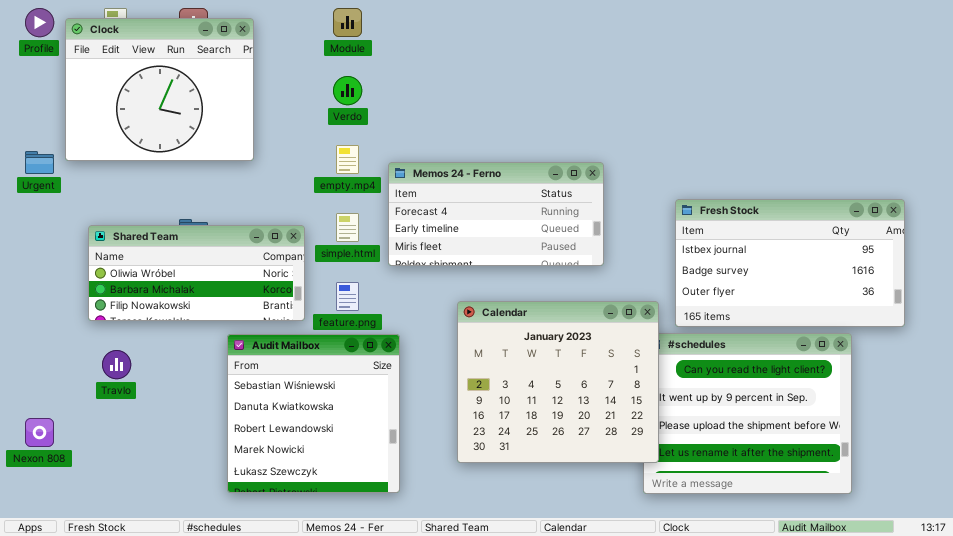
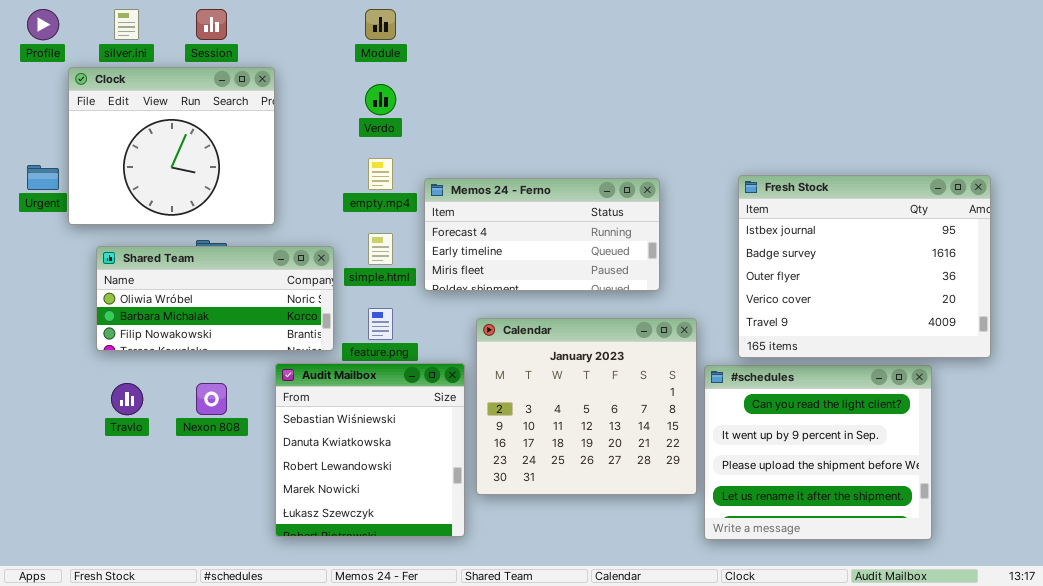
Clock: [65,18,254,161] -> [68,67,275,225], moved
Fresh Stock: [675,199,905,327] -> [738,175,991,358], resized
Calendar: [457,301,659,463] -> [476,318,697,495], moved
Audit Mailbox: [227,334,400,493] -> [275,363,465,537], moved
Nexon 808: [25,418,54,447] -> [196,383,227,415], moved

